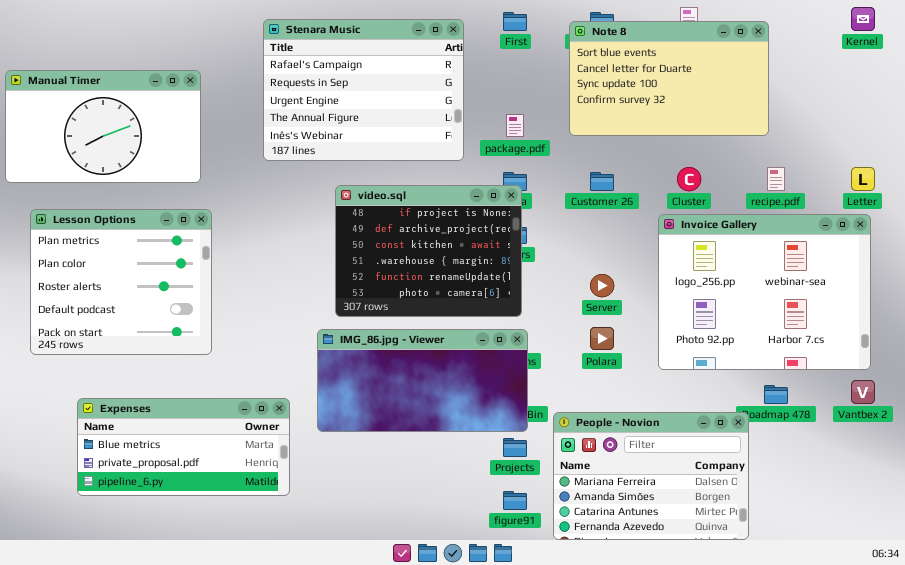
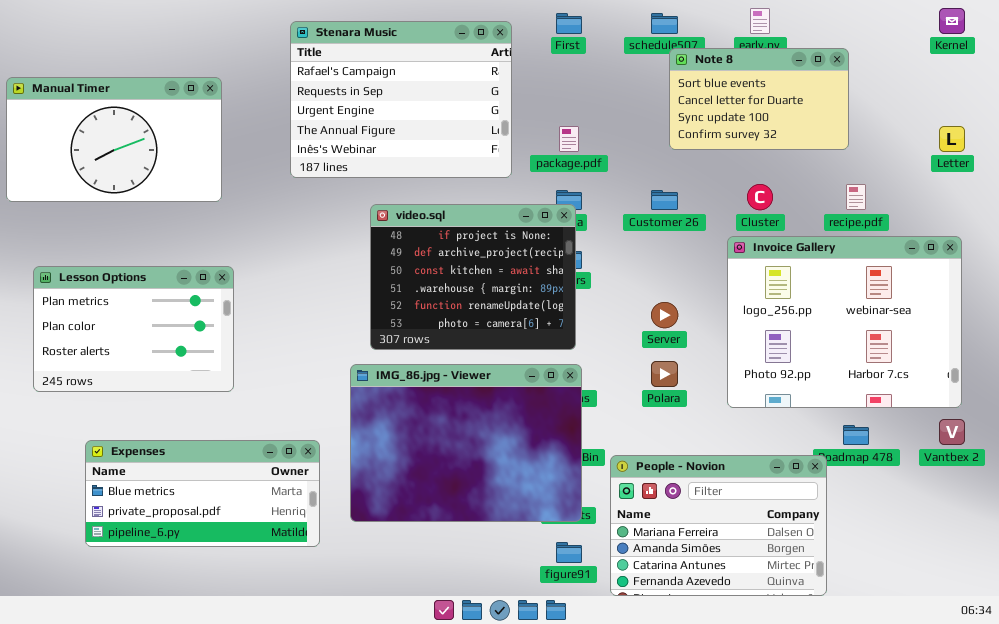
Note 8: [569,21,769,136] -> [669,48,849,150], resized
Letter: [851,167,875,191] -> [939,126,965,152], moved
Lesson Options: [30,209,212,355] -> [33,266,234,392], resized
IMG_86.jpg - Viewer: [317,329,528,432] -> [350,364,582,522], resized

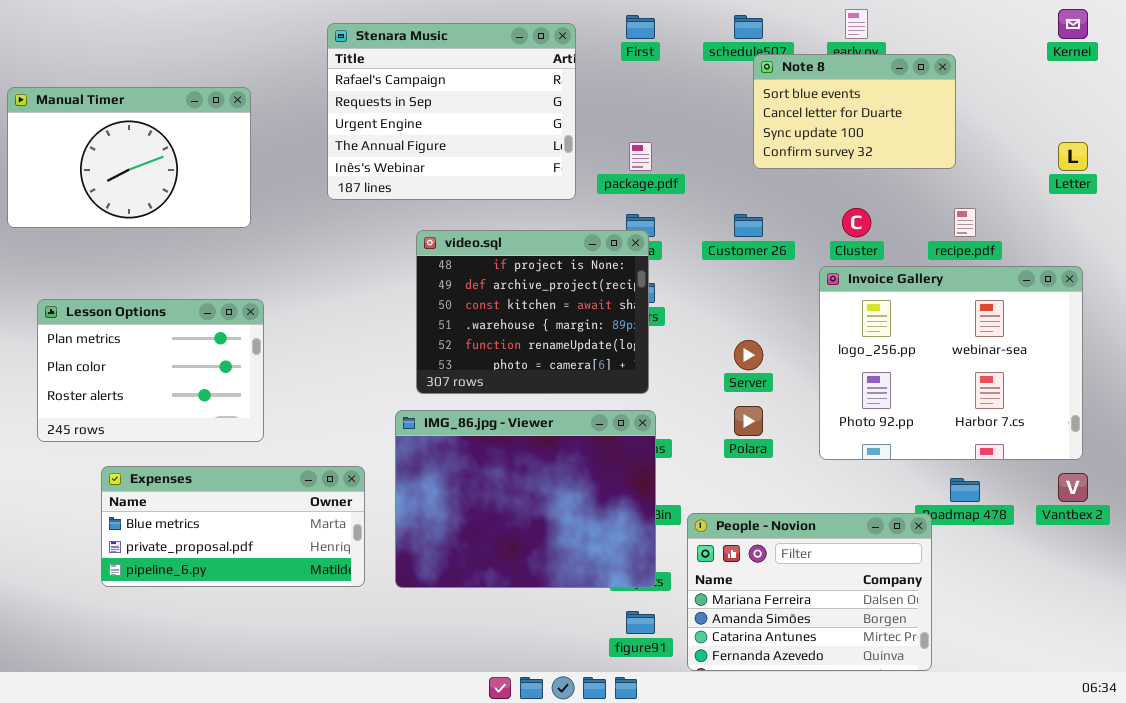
Expenses: [85,440,320,547] -> [101,466,365,587], moved

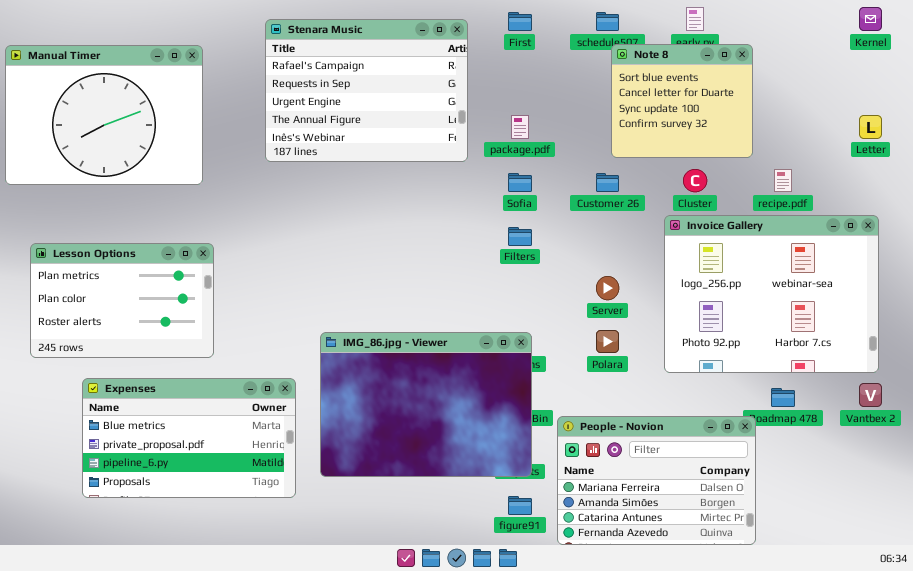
Note 8: [753,54,956,169] -> [611,44,753,158], resized
Manual Timer: [7,87,251,228] -> [5,45,203,185], resized
video.sql: [416,230,649,394] -> none, closed
Expenses: [101,466,365,587] -> [82,378,296,498], resized

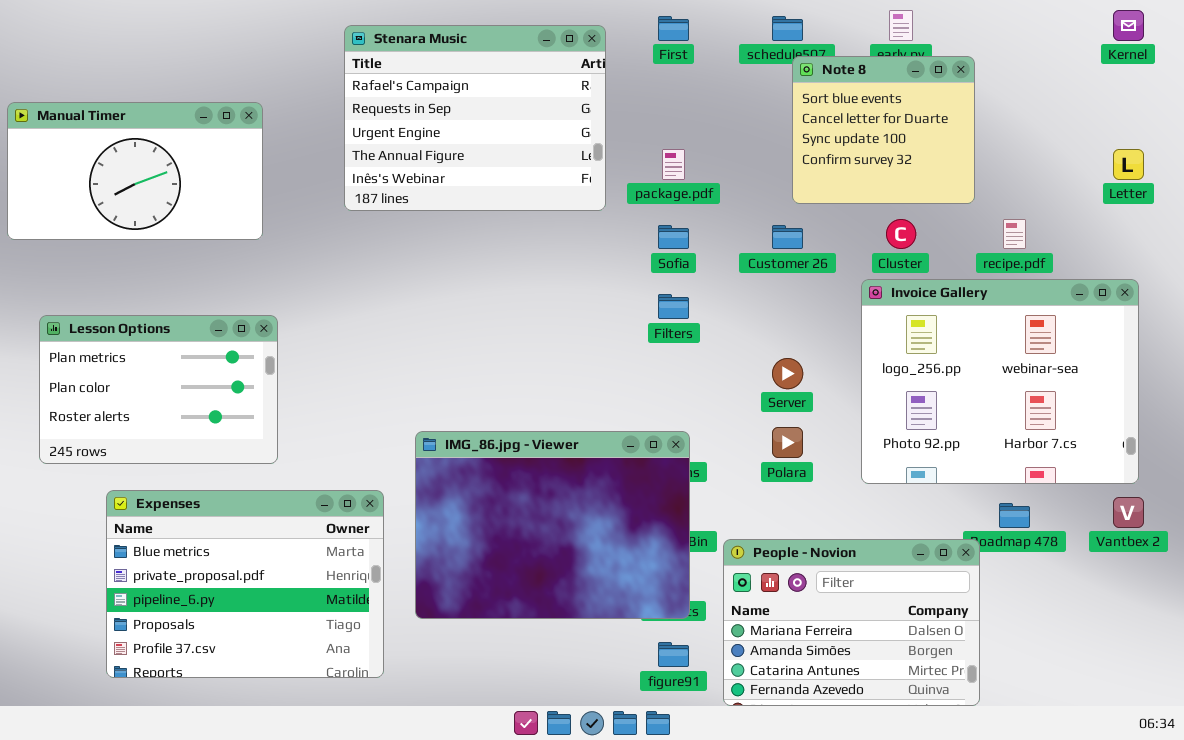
Manual Timer: [5,45,203,185] -> [7,102,263,240], resized
Expenses: [82,378,296,498] -> [106,490,384,678], resized

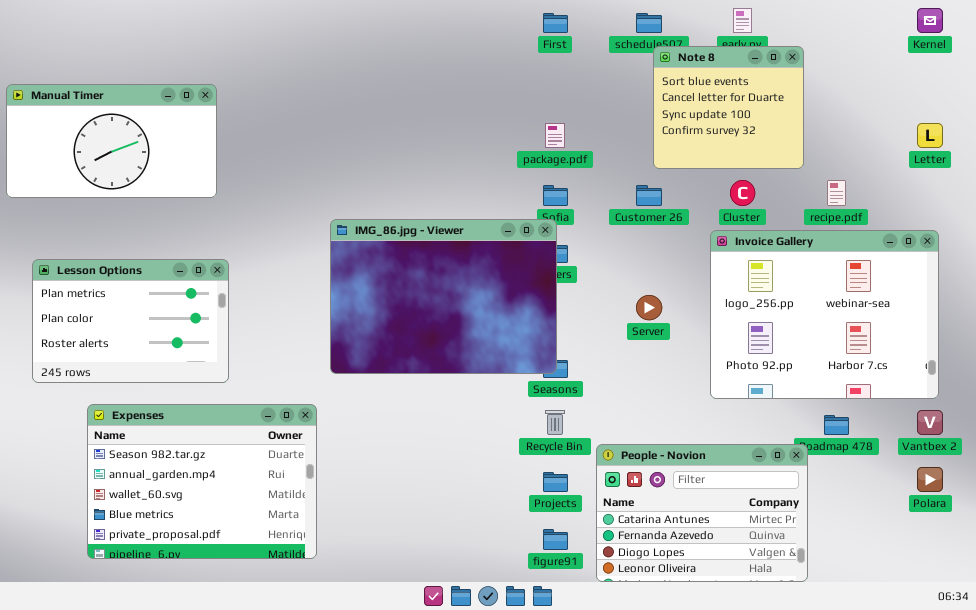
Stenara Music: [344,25,606,211] -> none, closed
Polara: [772,427,803,458] -> [917,467,943,492], moved
IMG_86.jpg - Viewer: [415,431,690,619] -> [330,219,557,374], moved
Expenses: [106,490,384,678] -> [87,404,317,559], scrolled up 3 rows
People - Novion: [723,539,980,706] -> [596,444,808,582], scrolled down 2 rows

